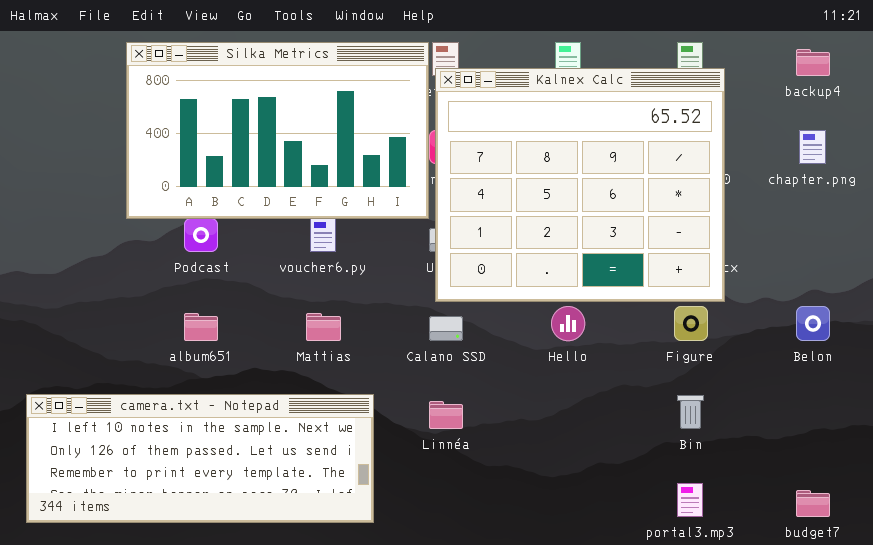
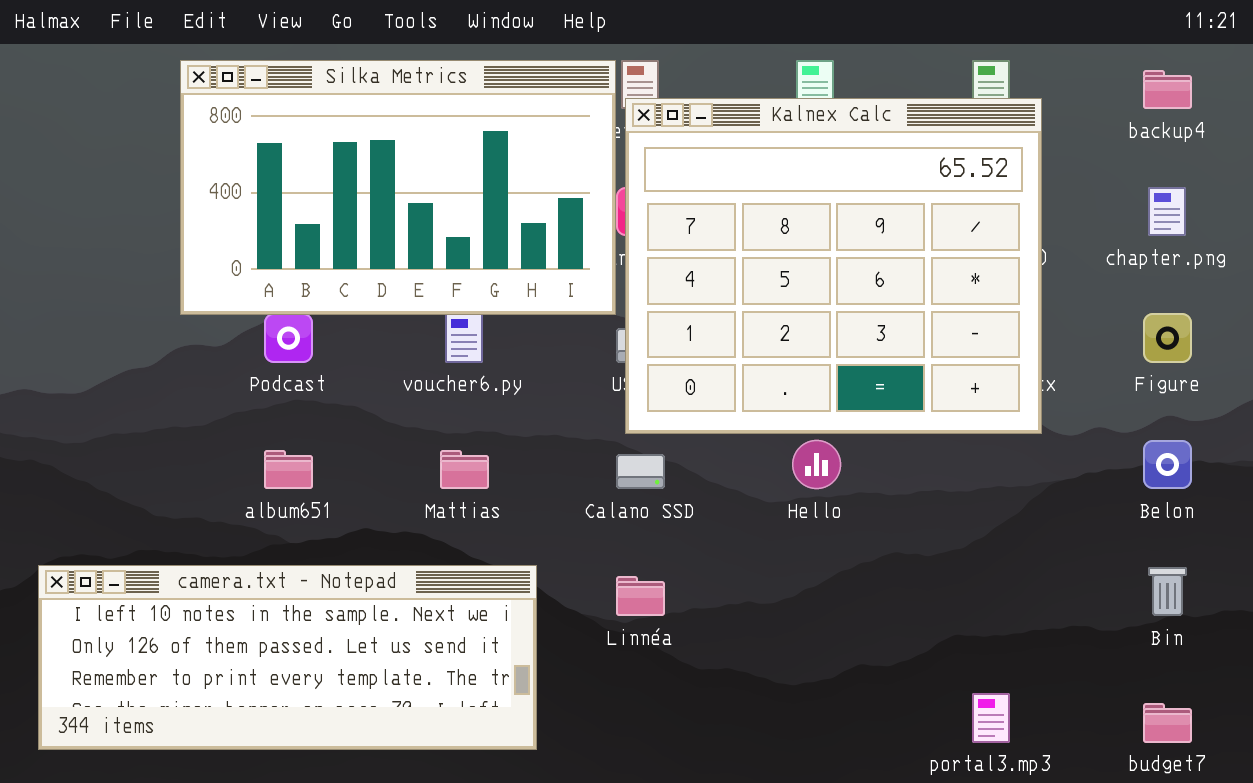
Figure: [674,306,708,341] -> [1143,313,1192,363], moved
Bin: [677,395,704,429] -> [1148,567,1187,616], moved

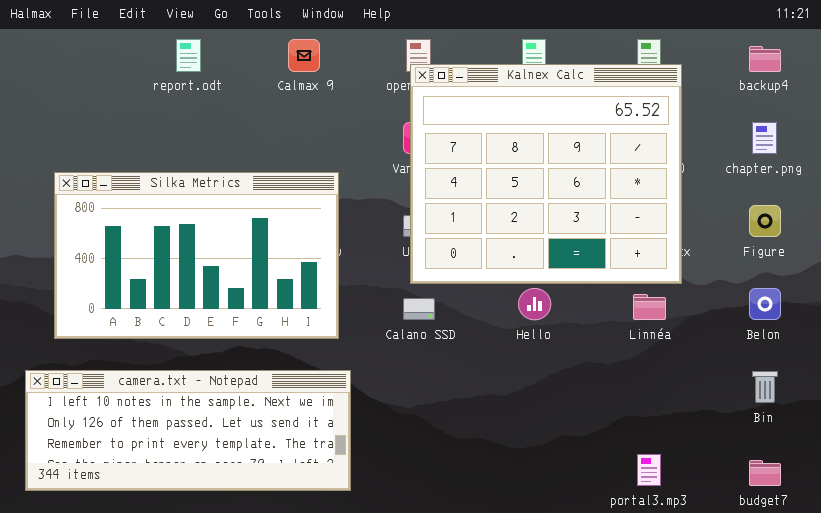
Silka Metrics: [180,60,616,315] -> [54,172,339,339], moved
Linnéa: [616,576,665,616] -> [633,294,666,320], moved

